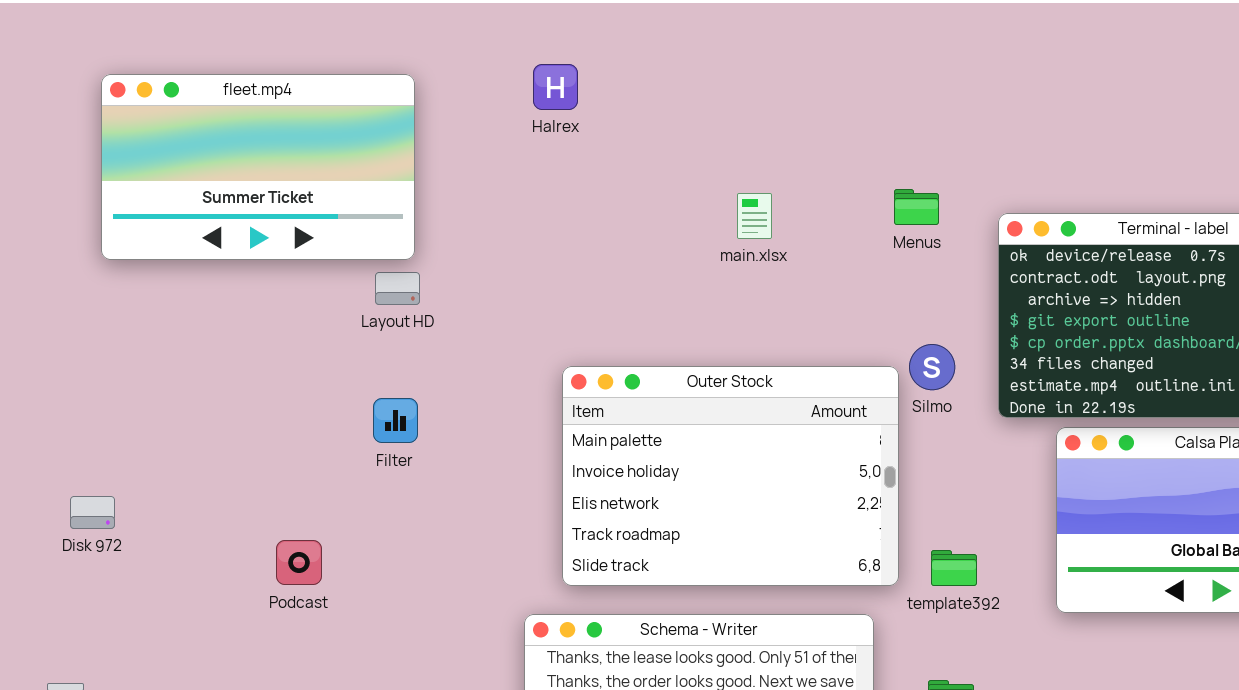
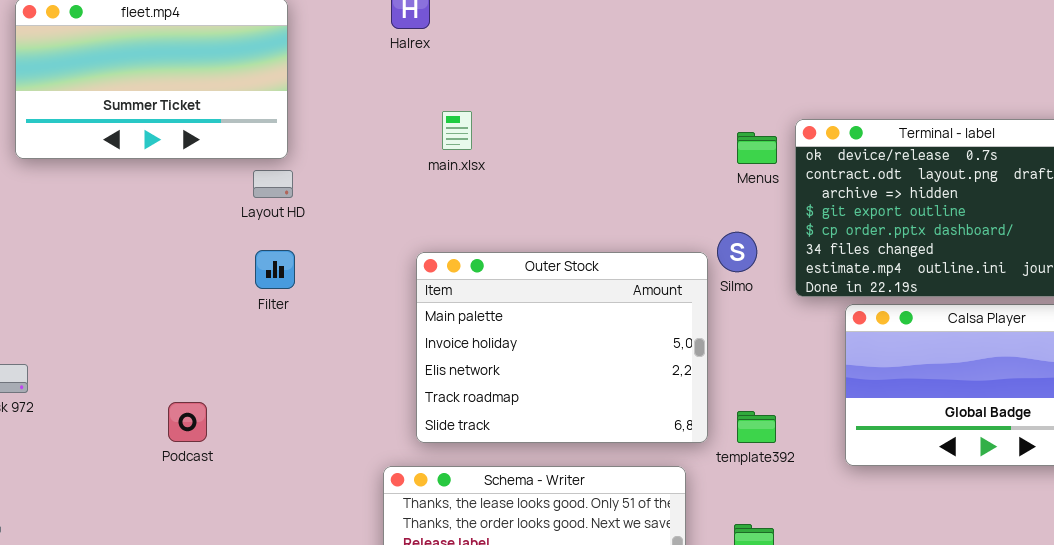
Menus: [894,189,939,225] -> [737,132,777,164], moved
main.xlsx: [737,193,772,239] -> [442,111,472,150], moved
Filter: [373,398,418,443] -> [255,250,295,289], moved

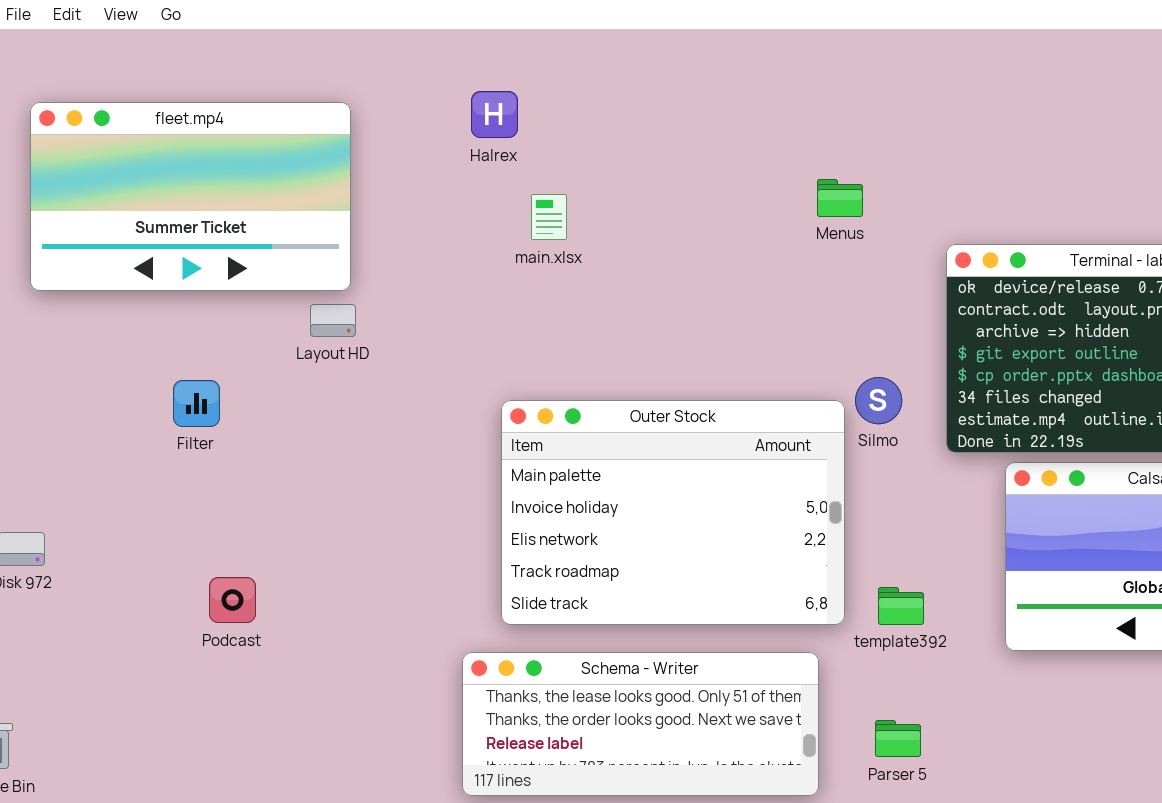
main.xlsx: [442,111,472,150] -> [531,194,567,240], moved
Menus: [737,132,777,164] -> [817,179,863,217], moved
Filter: [255,250,295,289] -> [173,380,220,427], moved

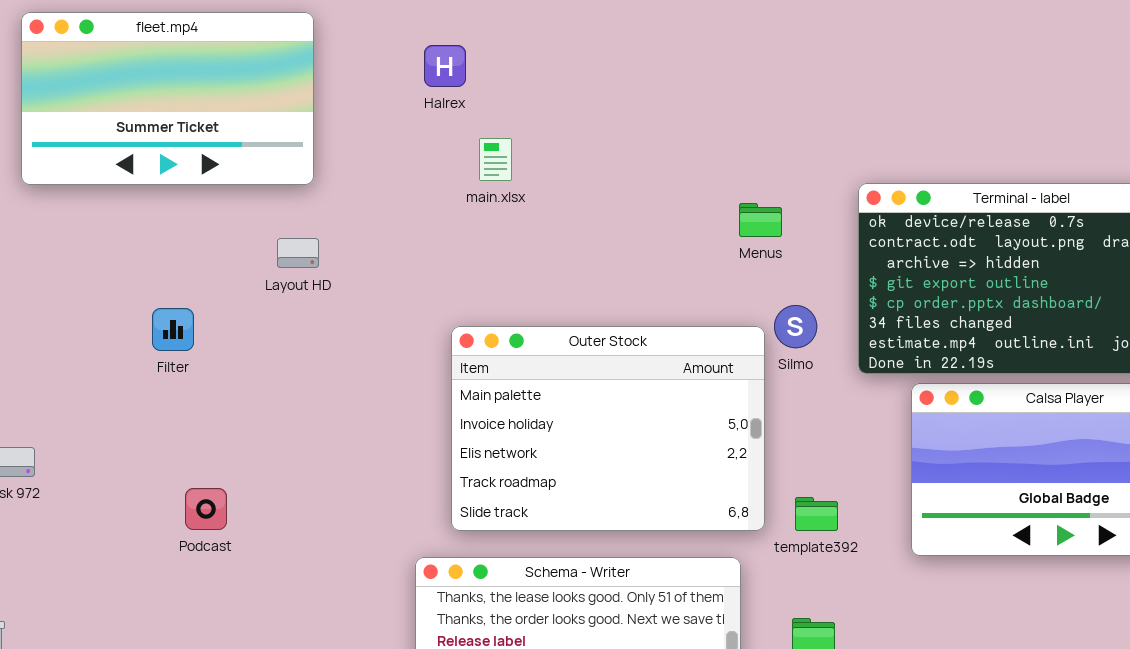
fleet.mp4: [30,102,351,291] -> [21,12,314,185], moved
Menus: [817,179,863,217] -> [739,203,782,237], moved

